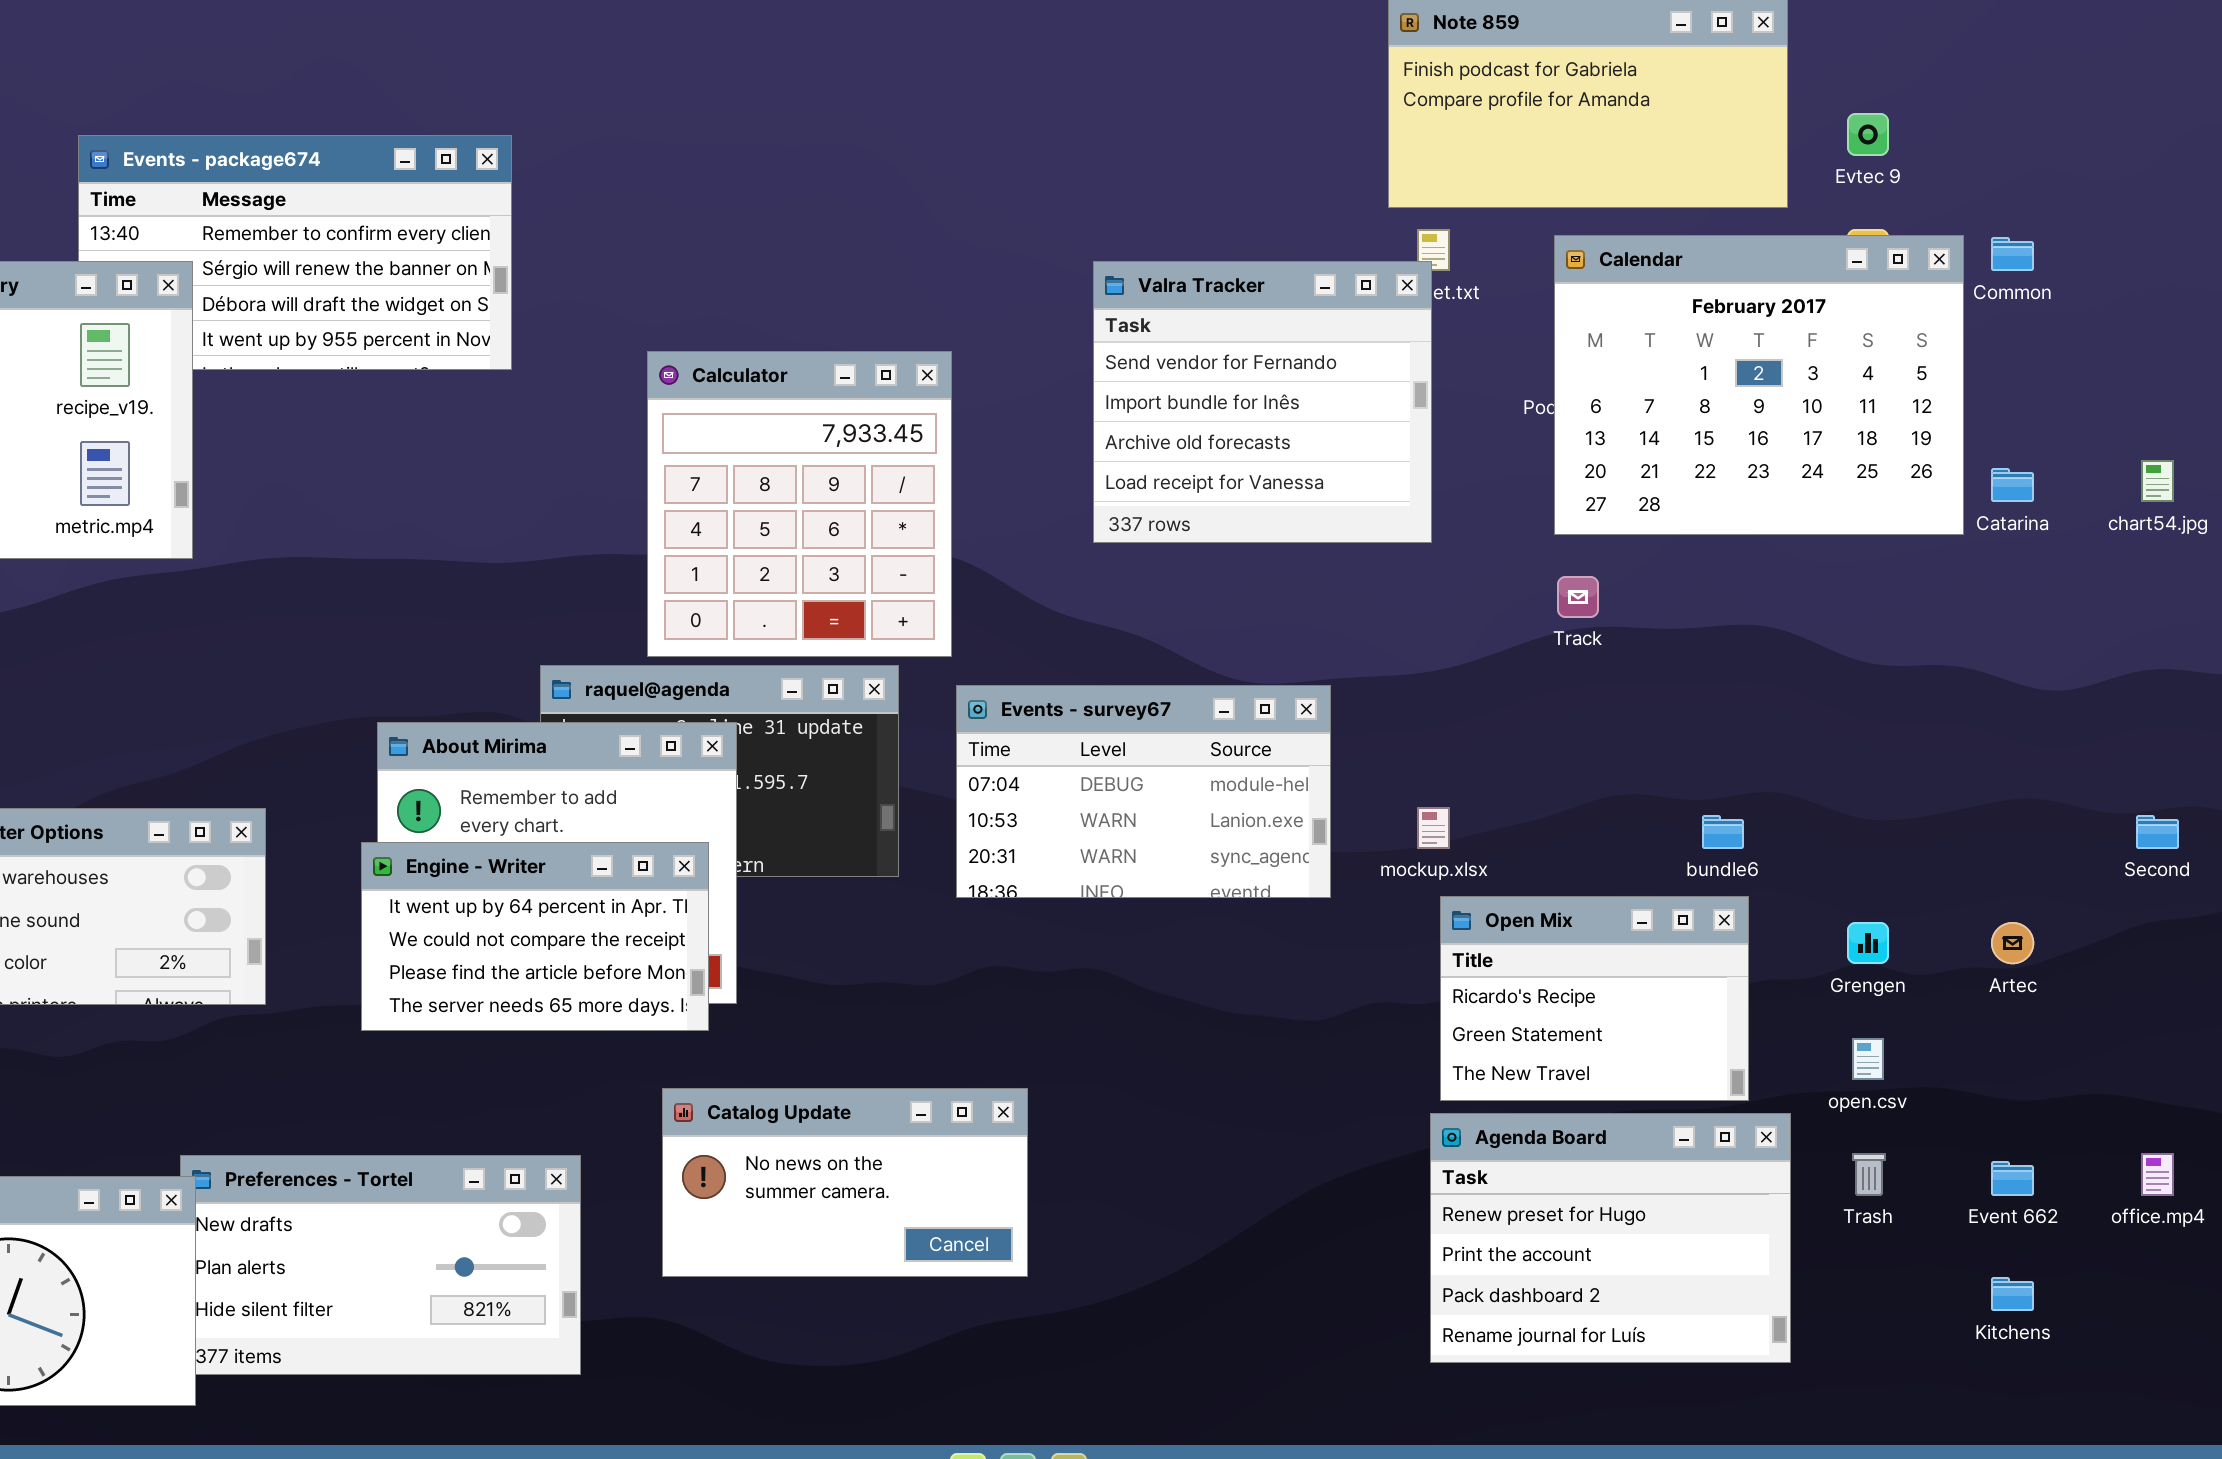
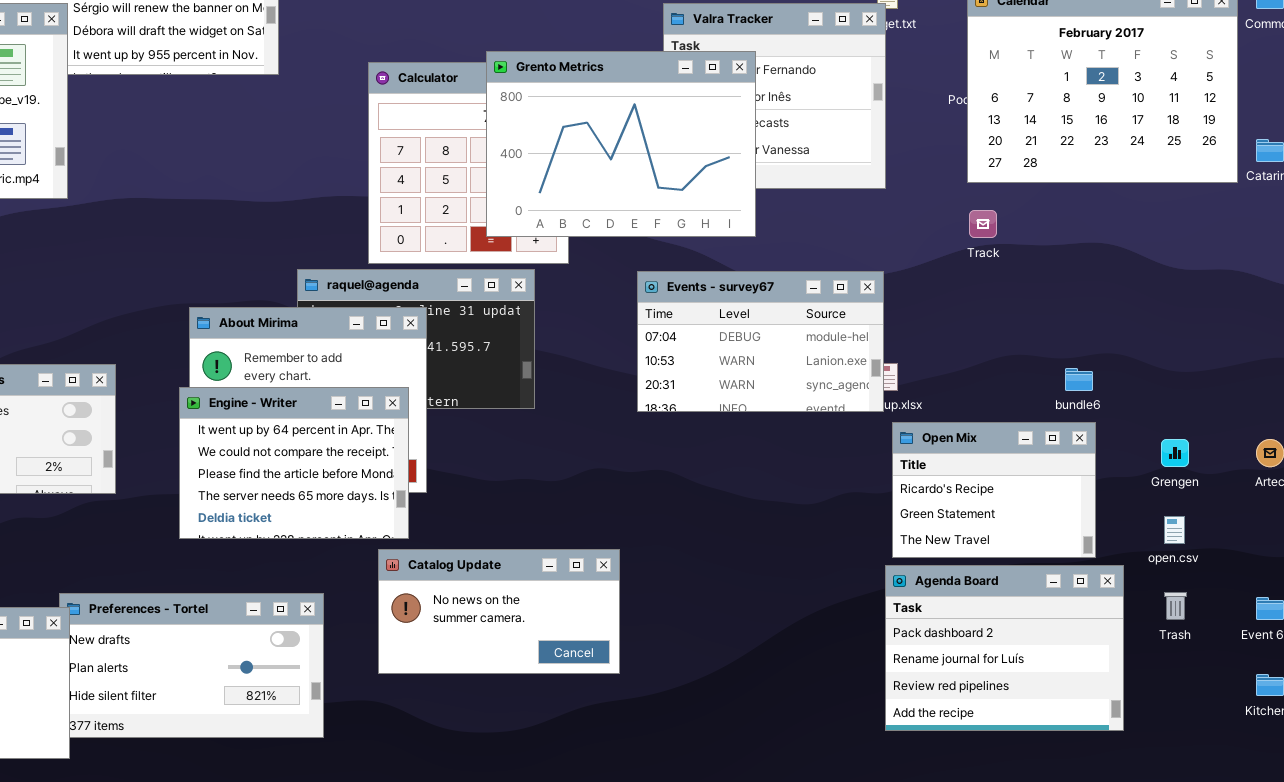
Grento Metrics: none -> [486,51,756,237], opened
Events - survey67: [956,685,1331,898] -> [637,271,884,412], moved
Engine - Writer: [361,842,709,1031] -> [179,387,409,539], resized
Agenda Board: [1430,1113,1791,1363] -> [885,565,1124,731], scrolled down 2 rows

